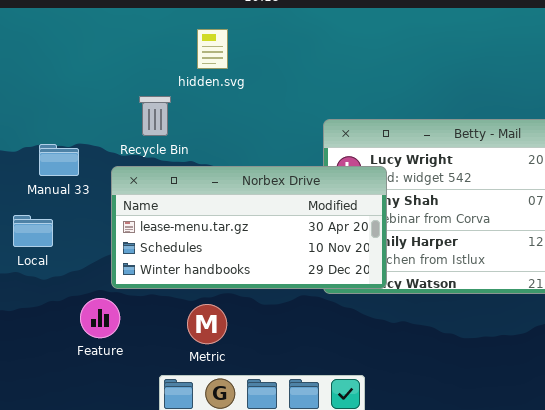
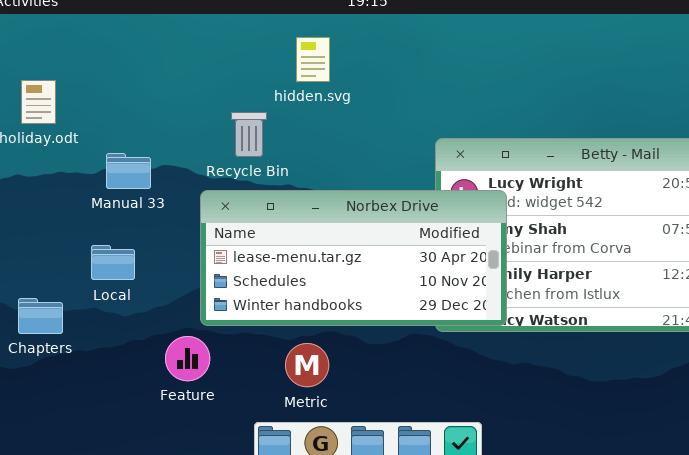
Manual 33: [39,144,79,176] -> [106,153,151,189], moved

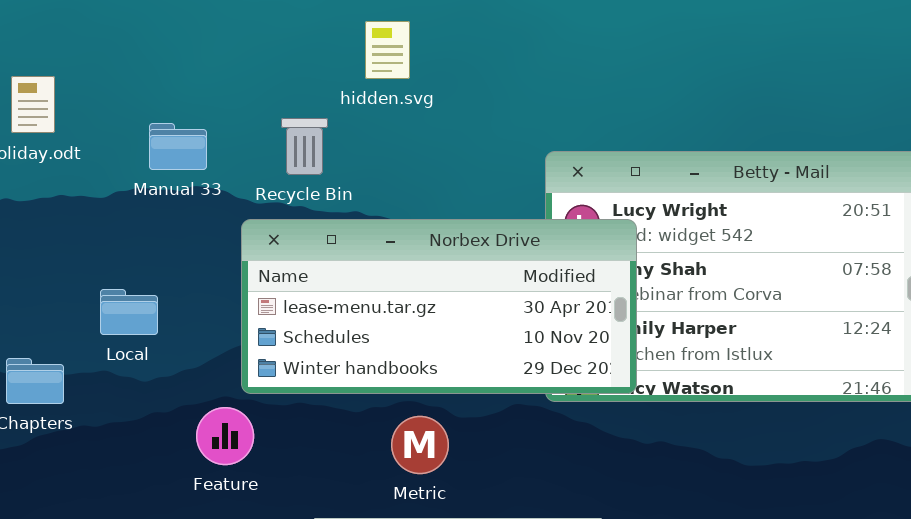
Manual 33: [106,153,151,189] -> [149,123,207,170], moved
Metric: [285,343,329,387] -> [391,416,449,474], moved

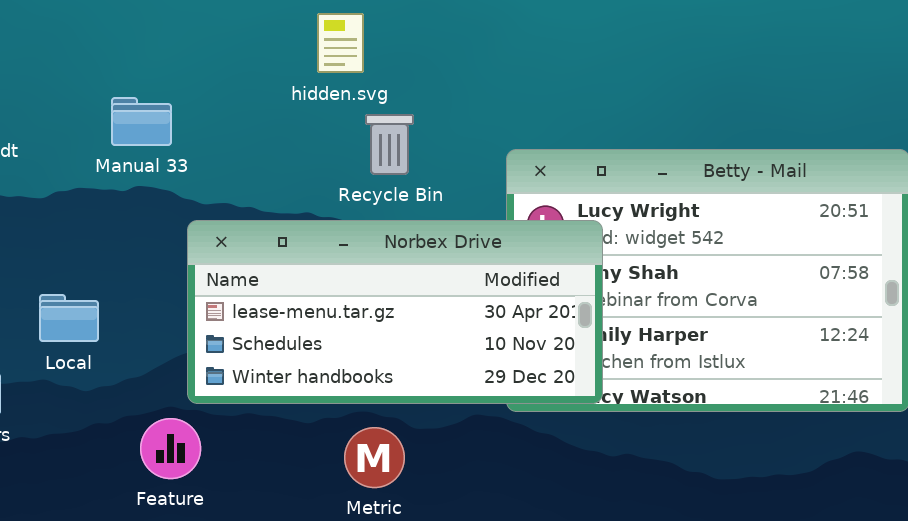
Recycle Bin: [281,118,328,175] -> [365,114,414,175], moved
Manual 33: [149,123,207,170] -> [111,97,172,146], moved

